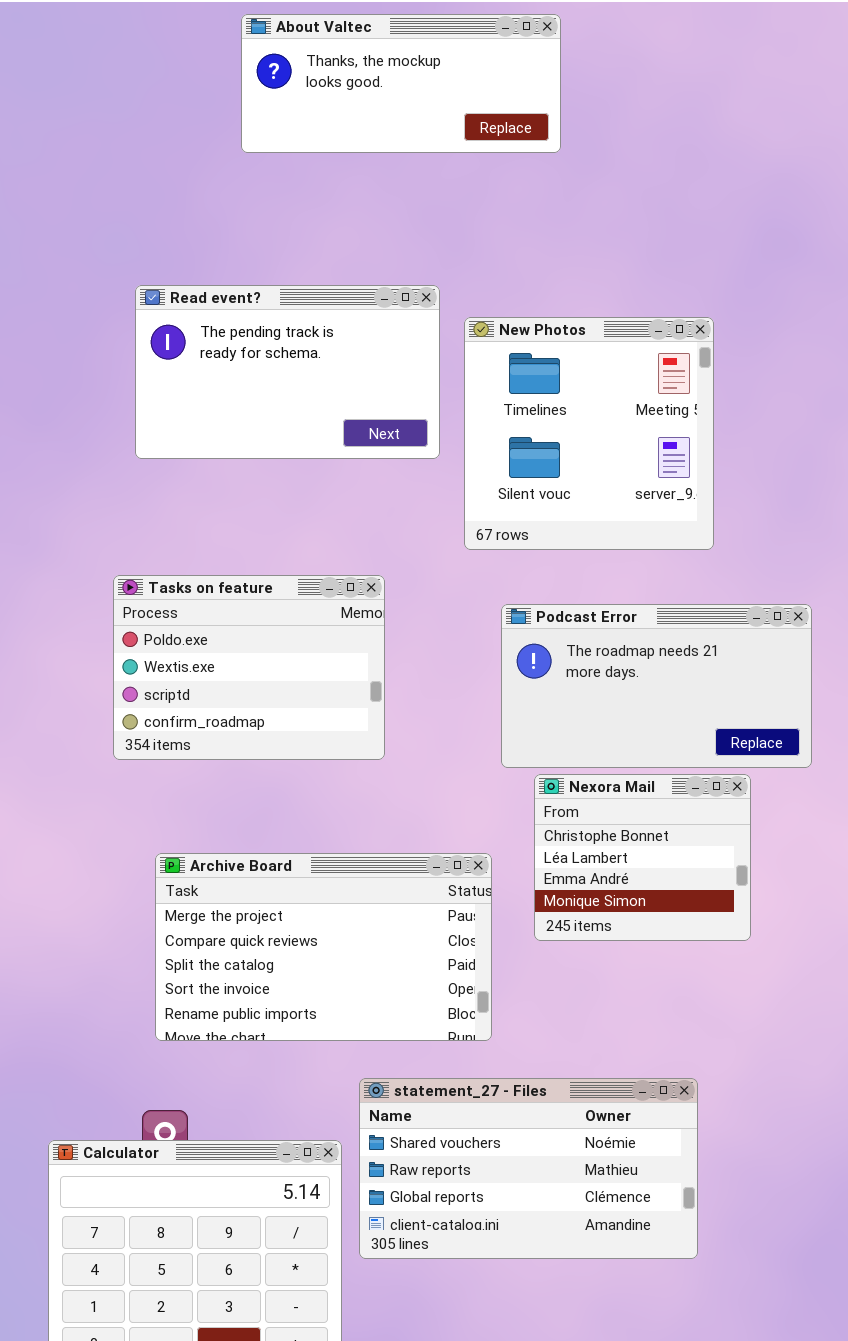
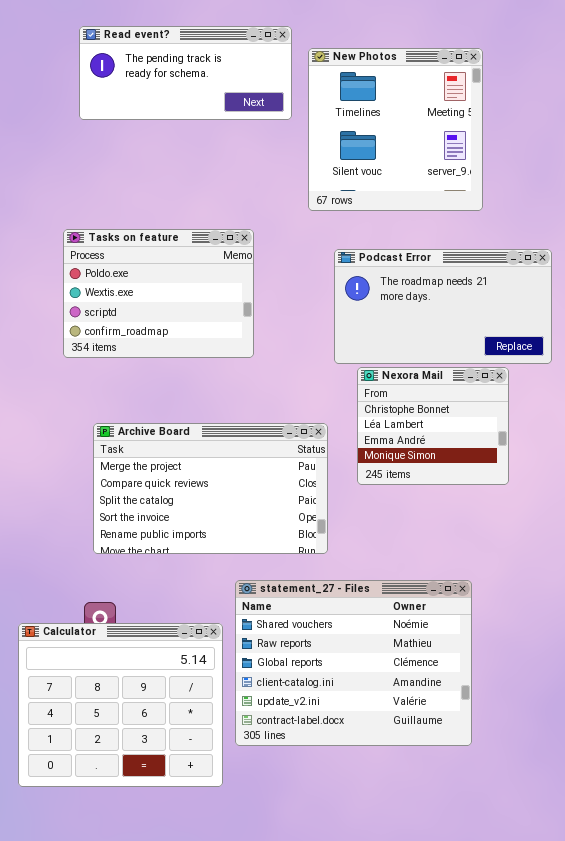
Read event?: [135,285,440,459] -> [79,26,292,120], resized
statement_27 - Files: [359,1078,698,1259] -> [235,580,472,746], resized

